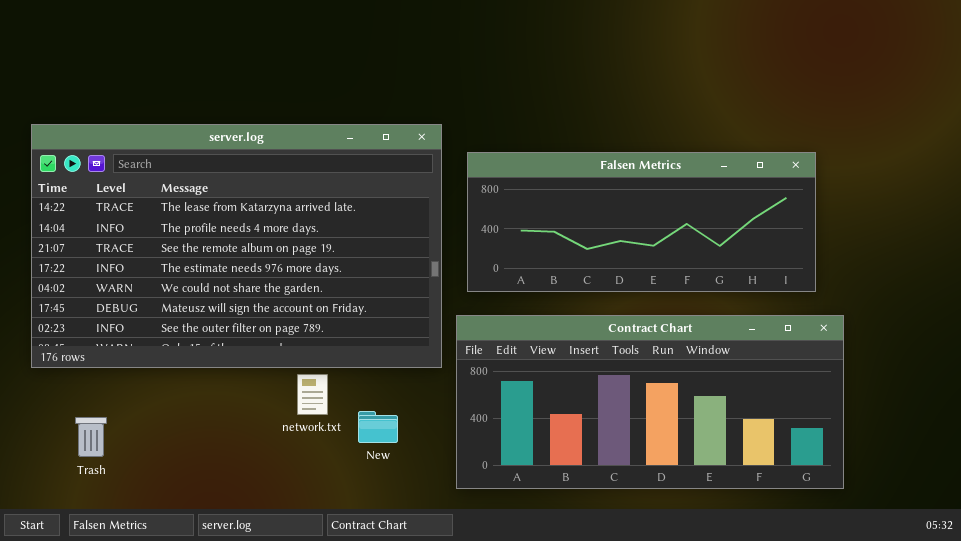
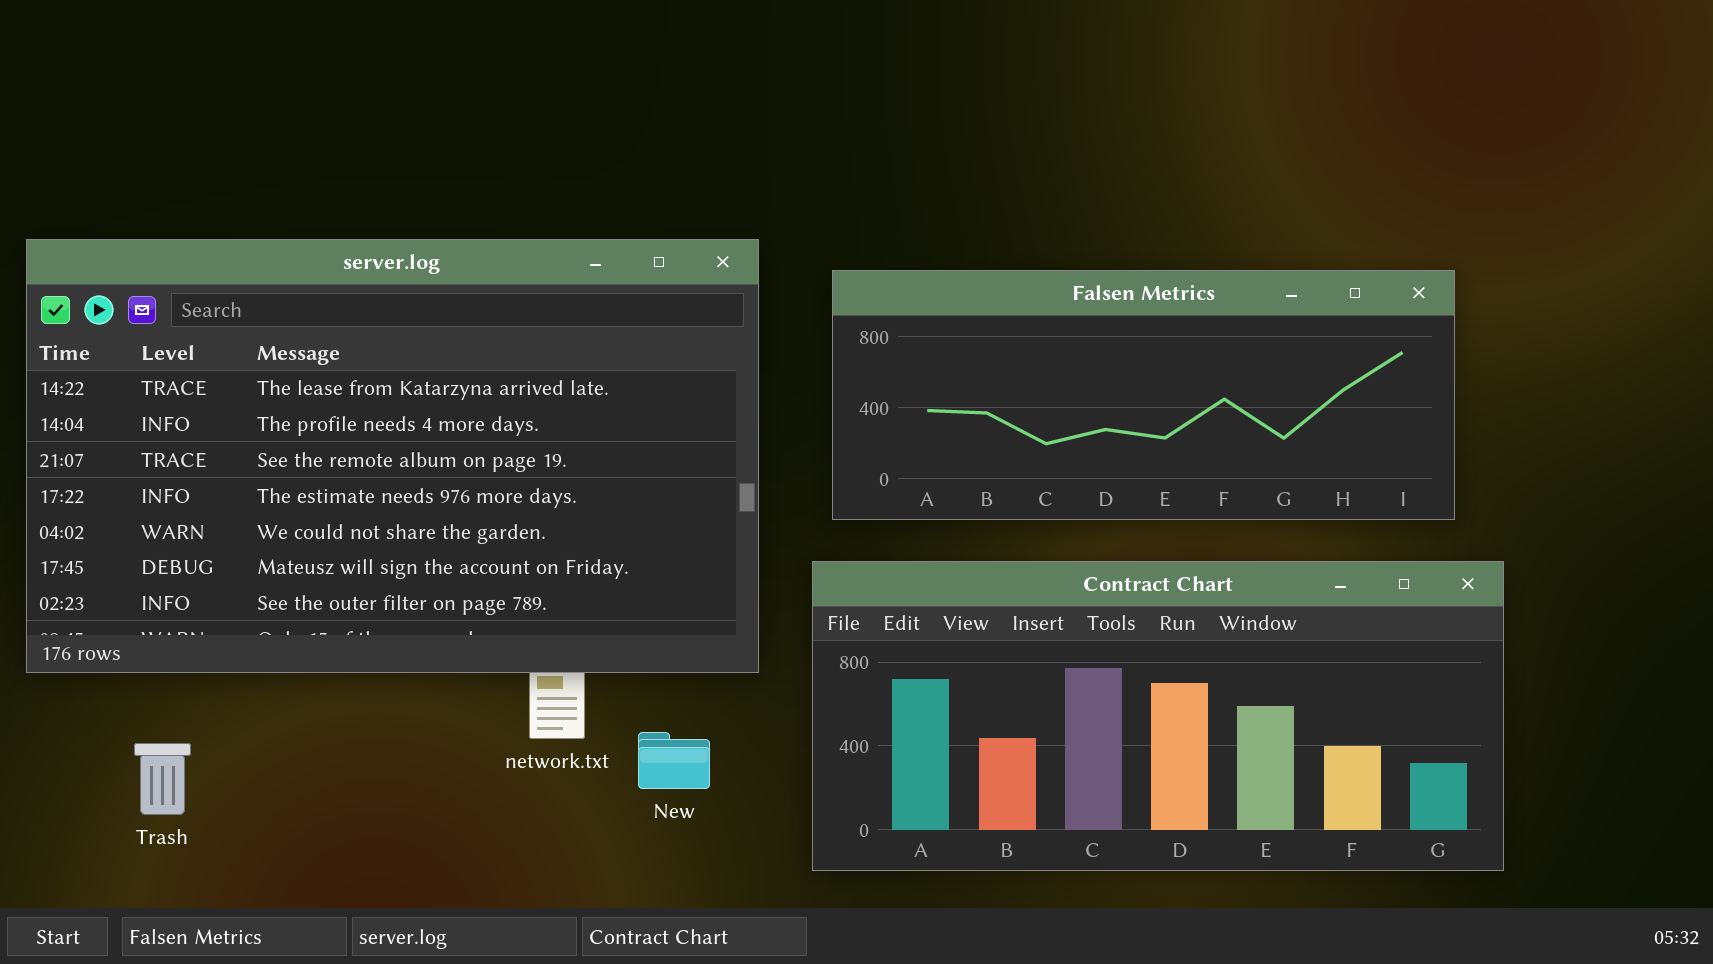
server.log: [31,124,442,368] -> [26,239,759,673], moved

